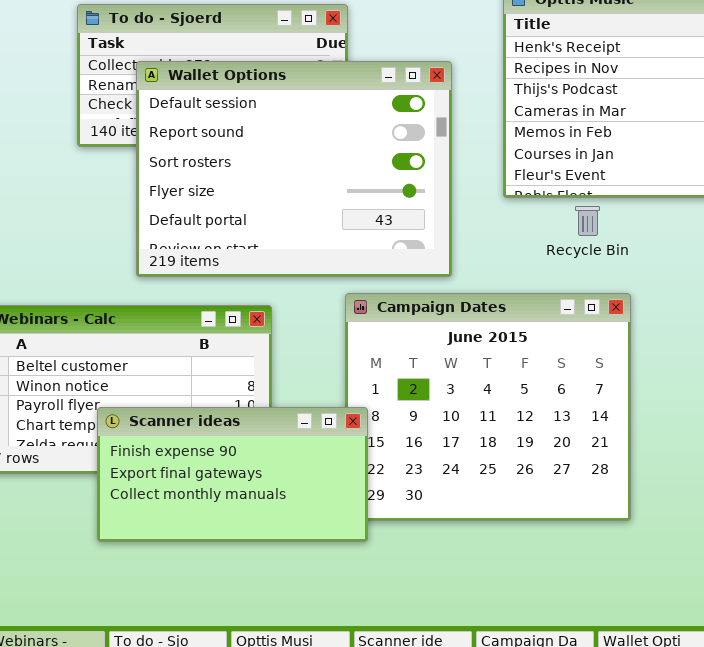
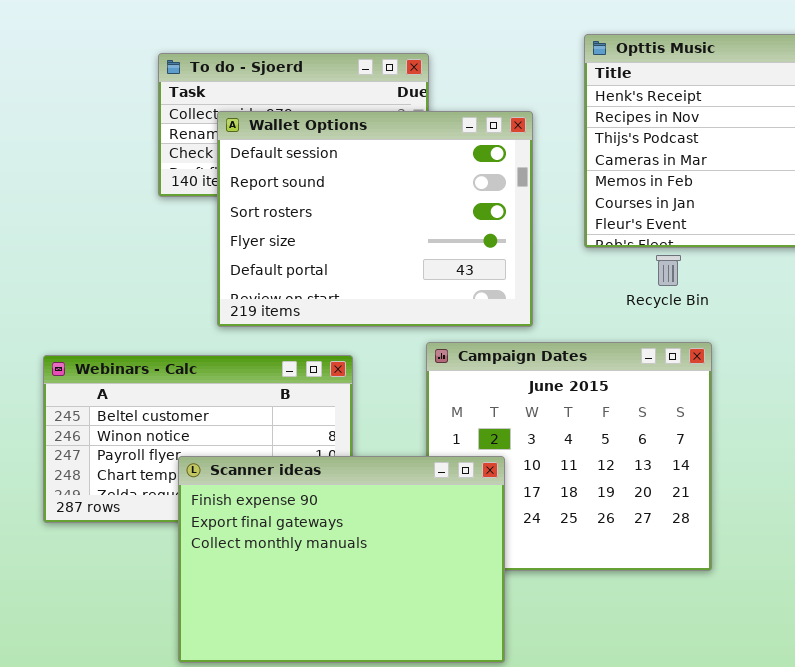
Scanner ideas: [97,407,368,542] -> [178,456,505,663], resized

